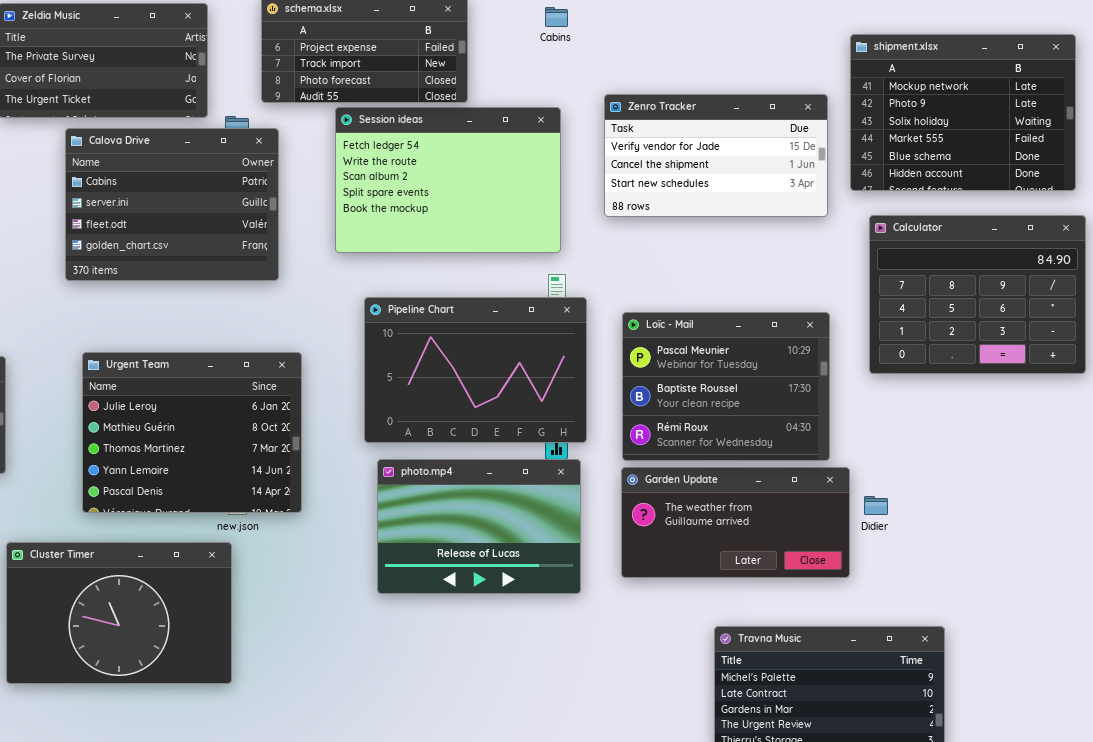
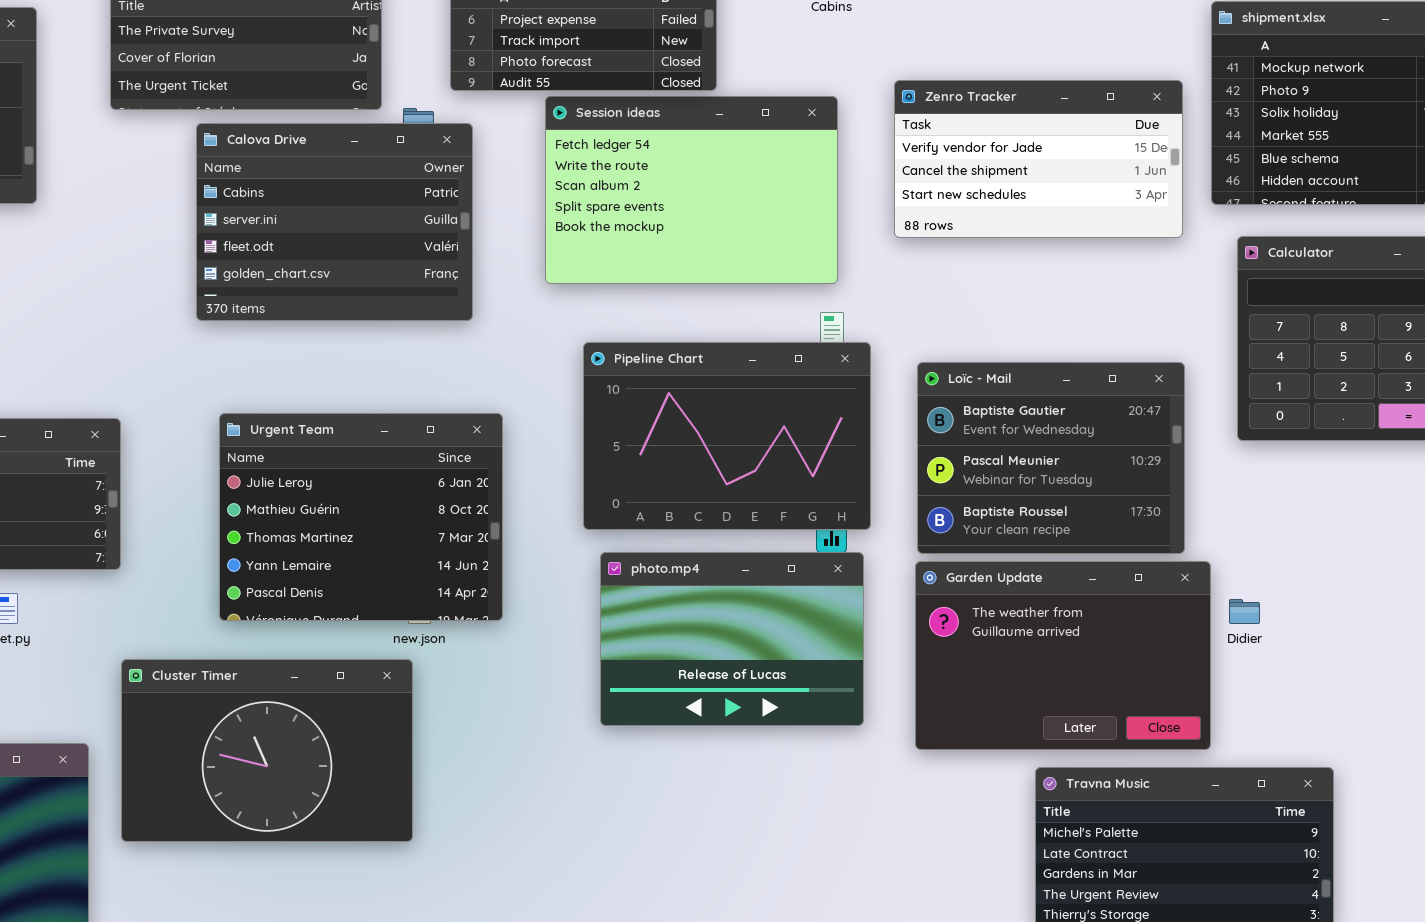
Loïc - Mail: [622,312,830,461] -> [917,362,1185,554], scrolled up 1 row
Garden Update: [621,467,850,578] -> [915,561,1211,750], resized

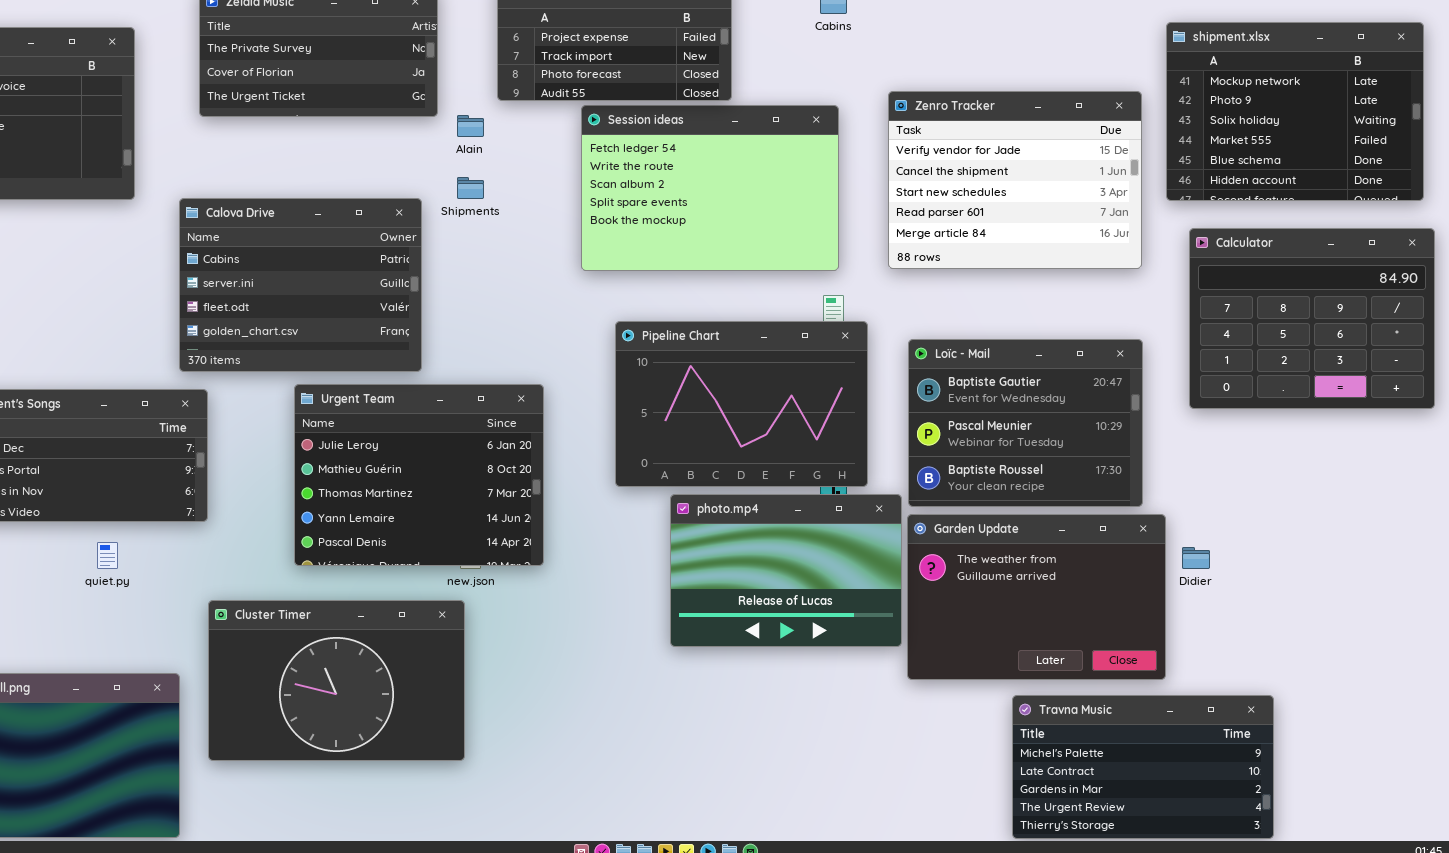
Zenro Tracker: [894,80,1183,238] -> [888,91,1142,269], resized
Calova Drive: [196,123,473,321] -> [179,198,422,372], moved
photo.mp4: [600,552,864,726] -> [670,494,902,647], moved

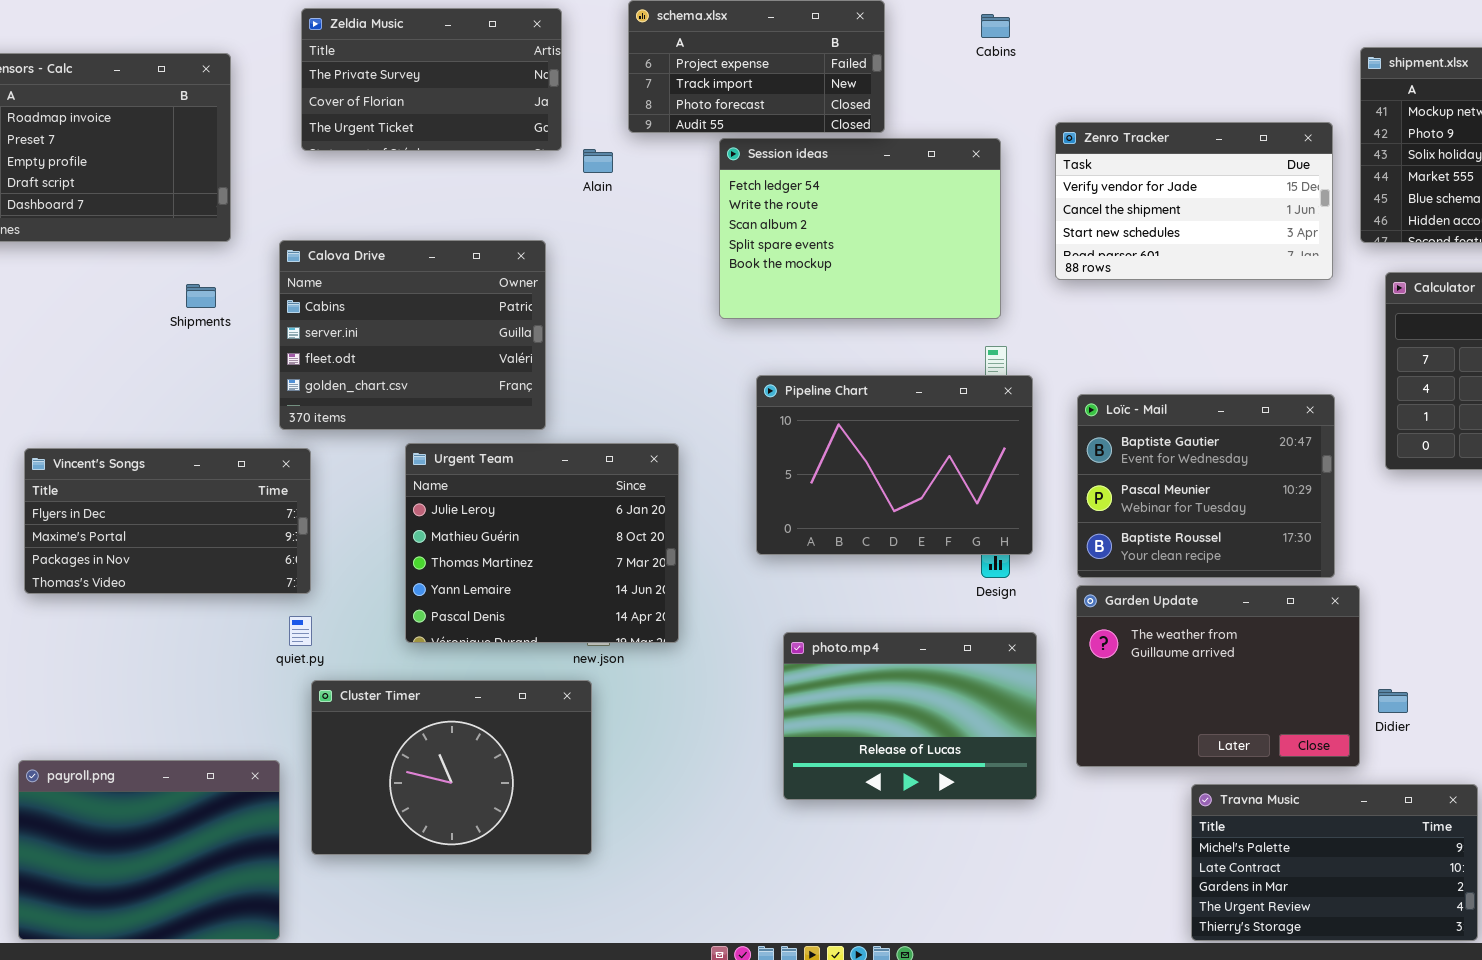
Zenro Tracker: [888,91,1142,269] -> [1055,122,1333,280], resized
Shipments: [457,177,484,199] -> [186,284,216,308], moved
photo.mp4: [670,494,902,647] -> [783,632,1037,800], moved
quiet.py: [97,542,118,569] -> [289,616,312,646], moved
Didier: [1182,547,1210,569] -> [1378,689,1408,713], moved

